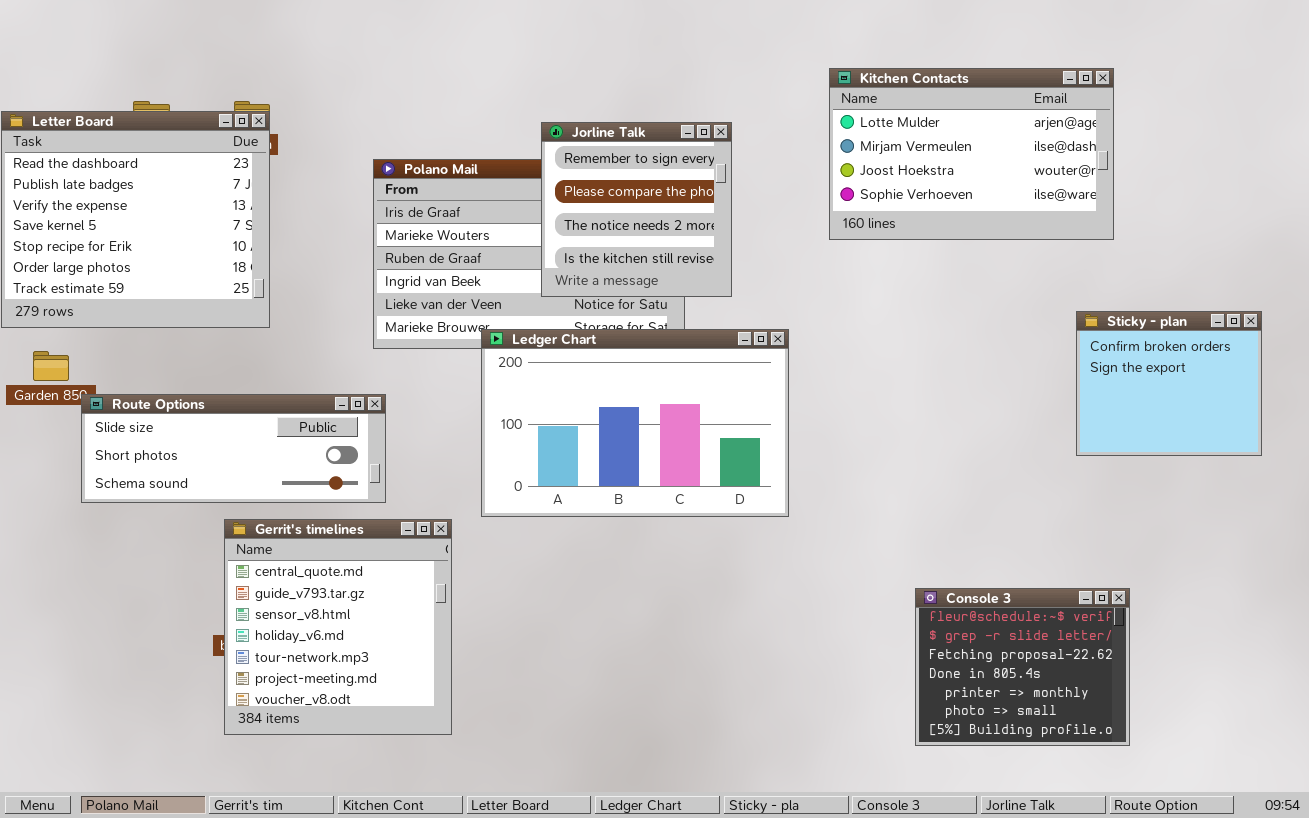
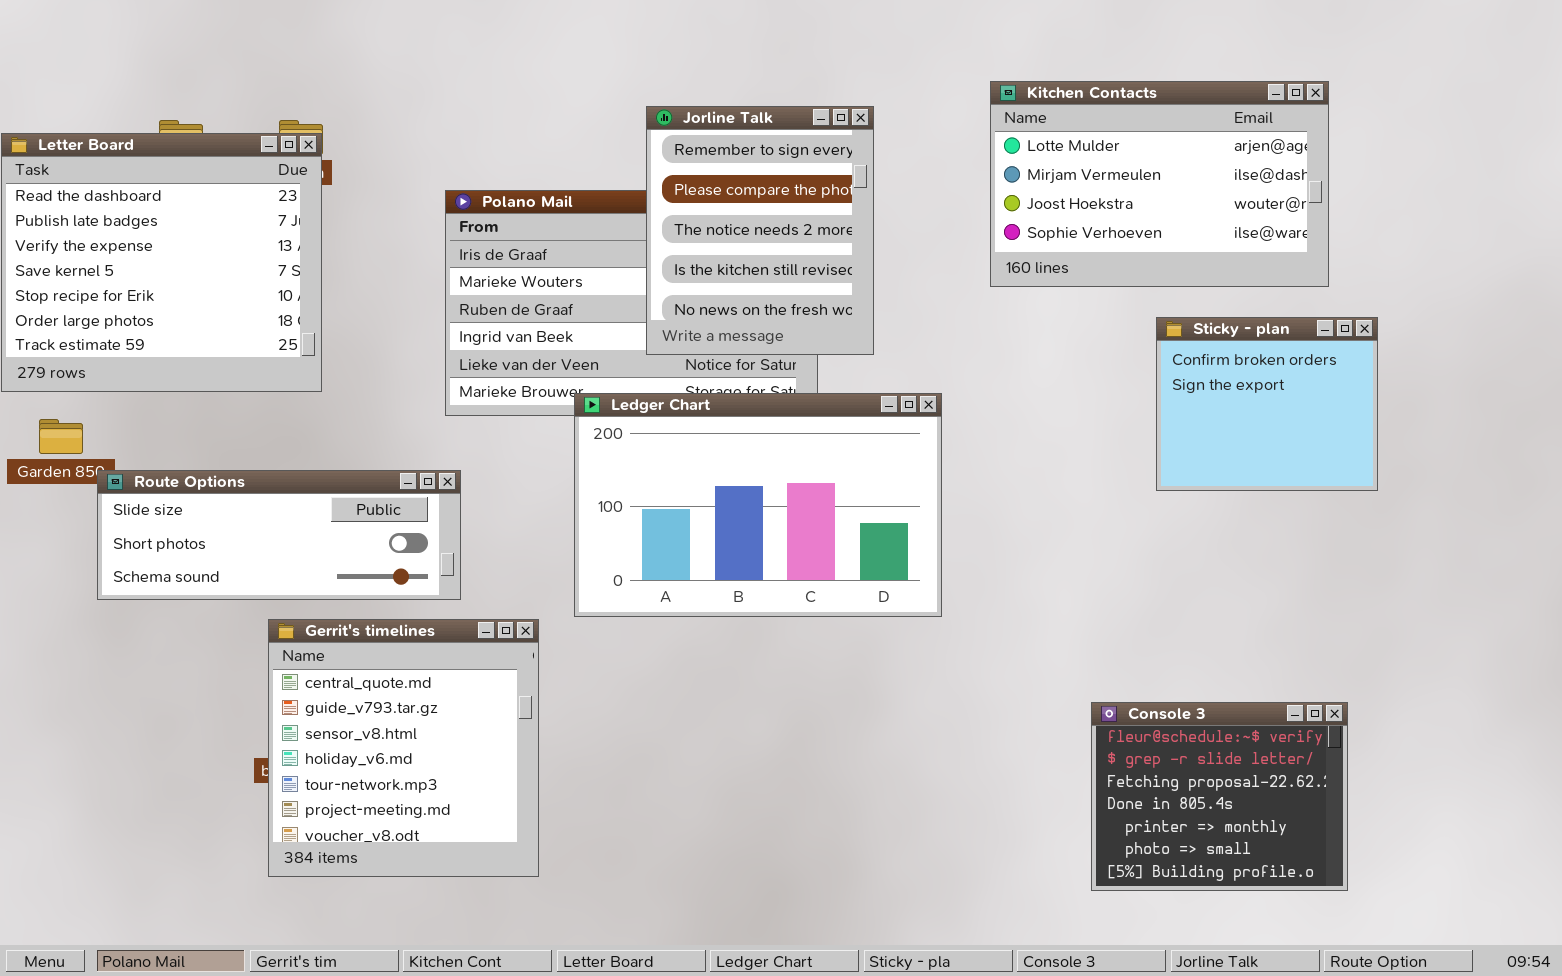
Jorline Talk: [541,122,732,297] -> [646,106,874,355], resized
Sticky - plan: [1076,311,1262,456] -> [1156,317,1378,491], moved

